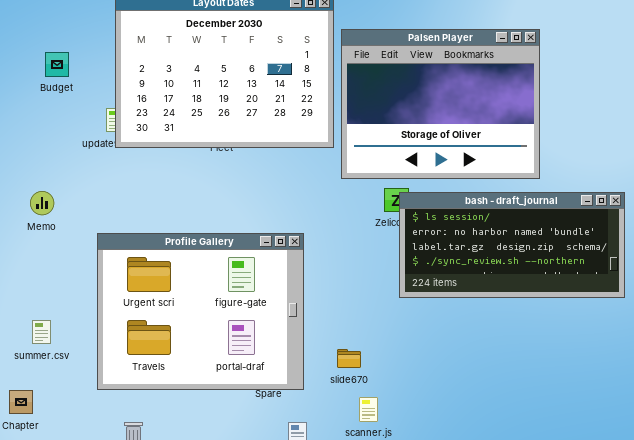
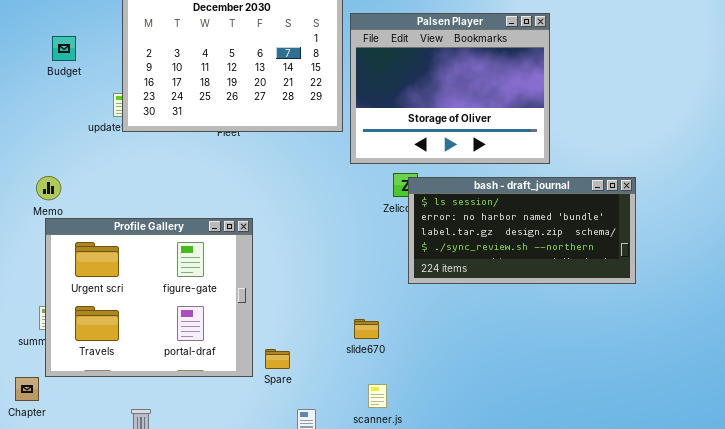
Profile Gallery: [97,233,304,390] -> [45,218,253,377], moved
slide670: [337,349,361,368] -> [354,319,379,339], moved

